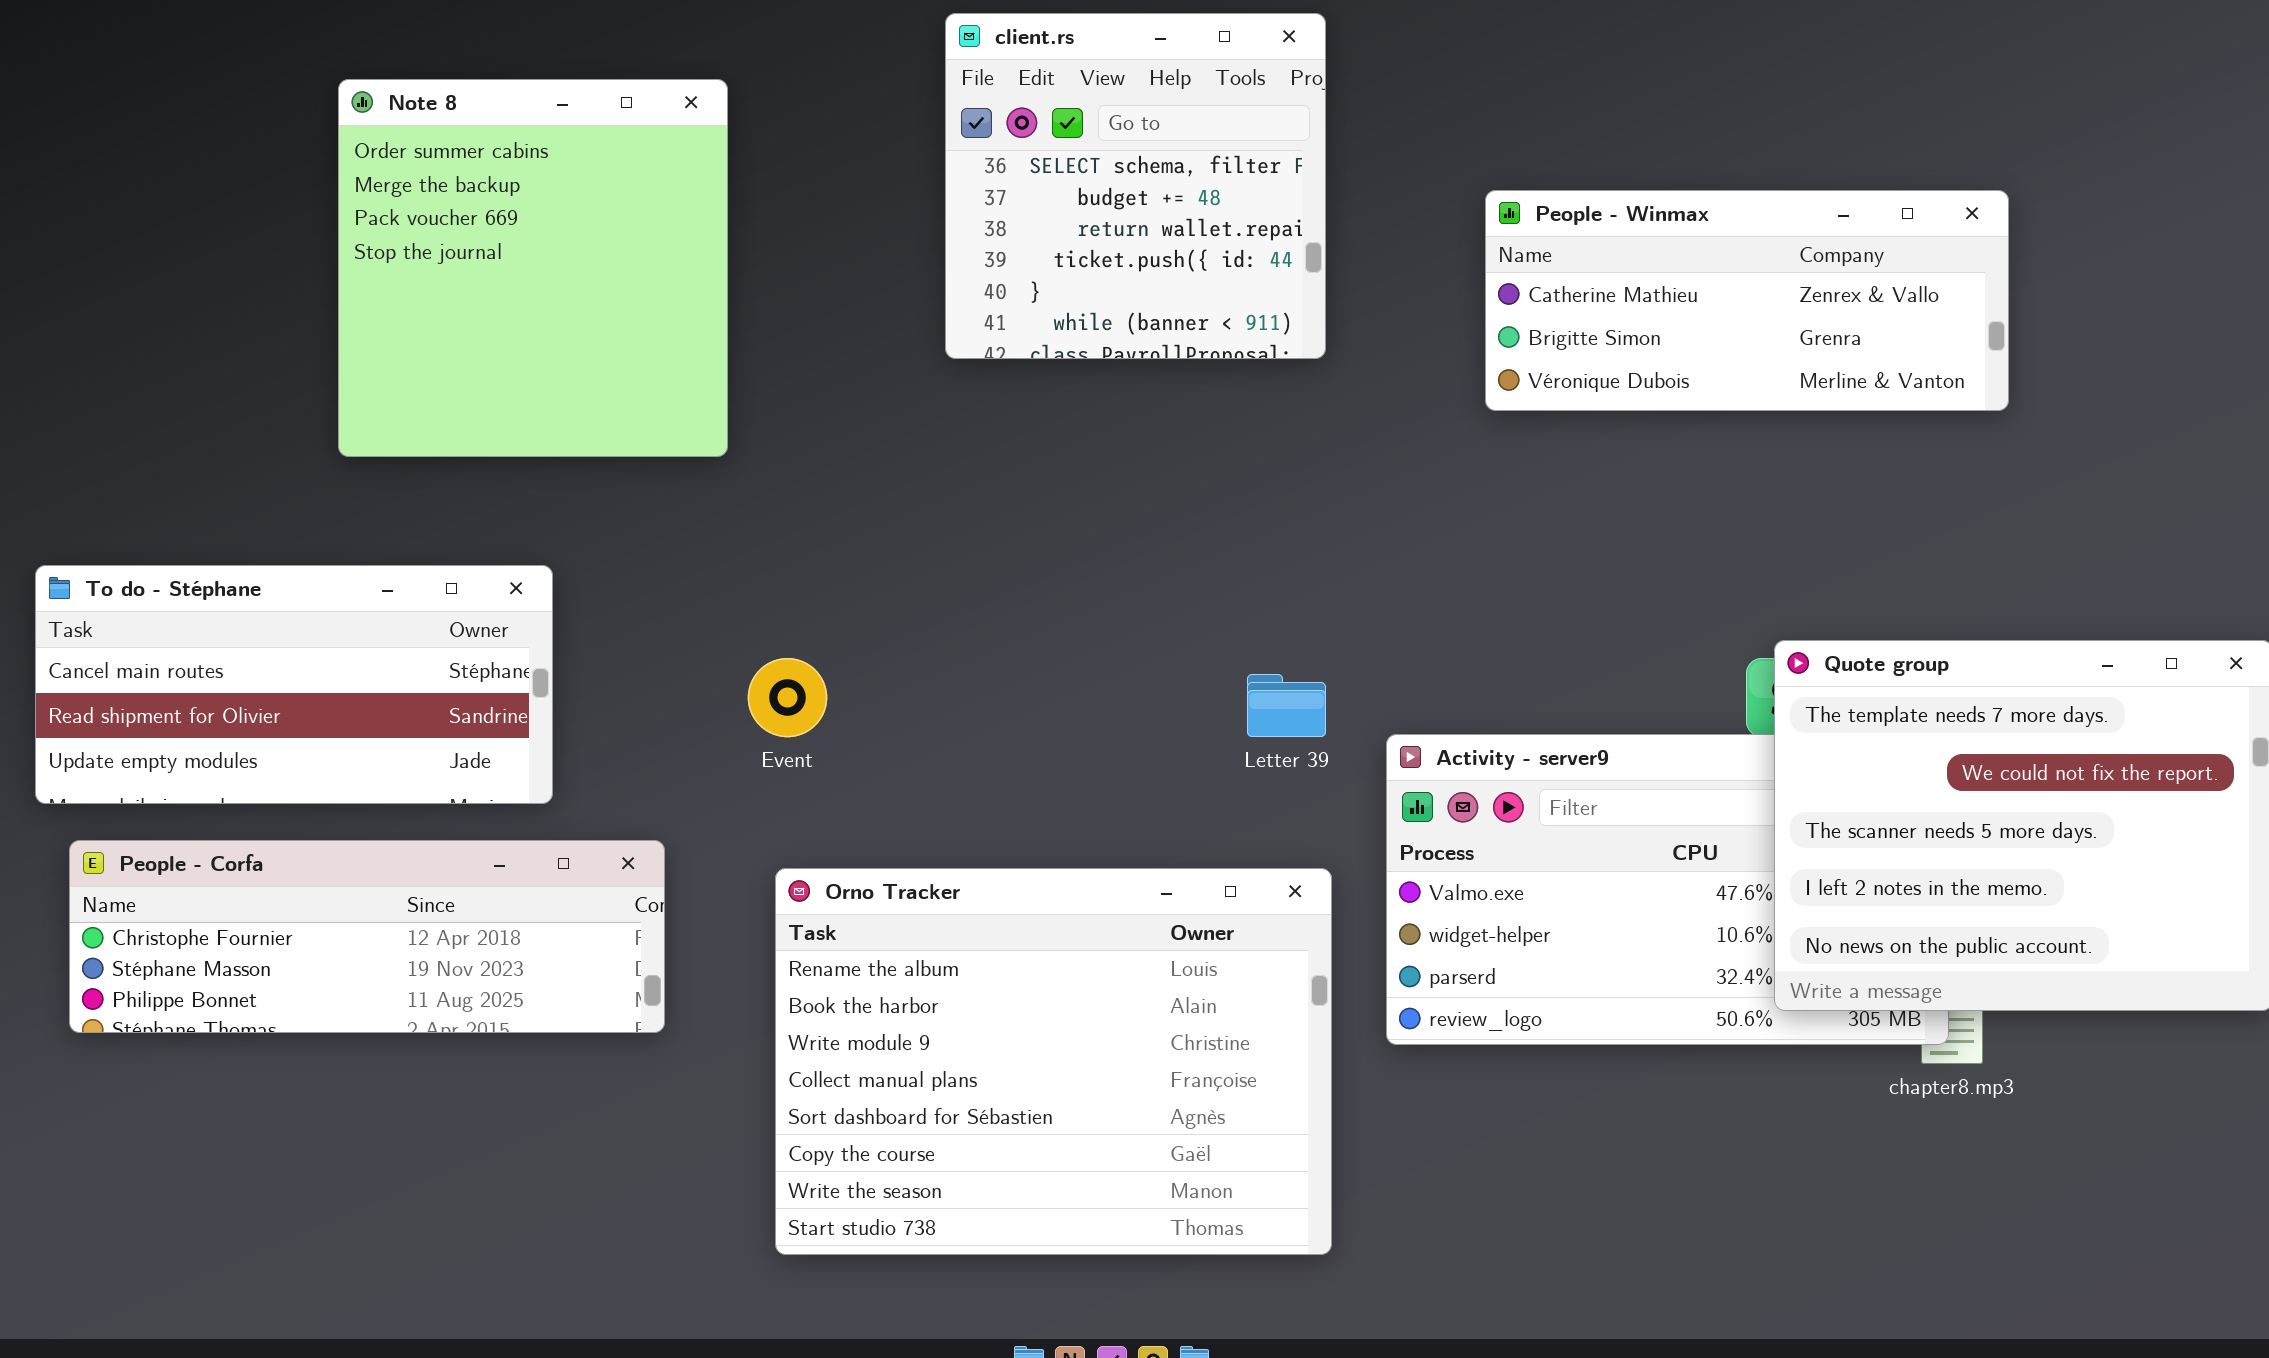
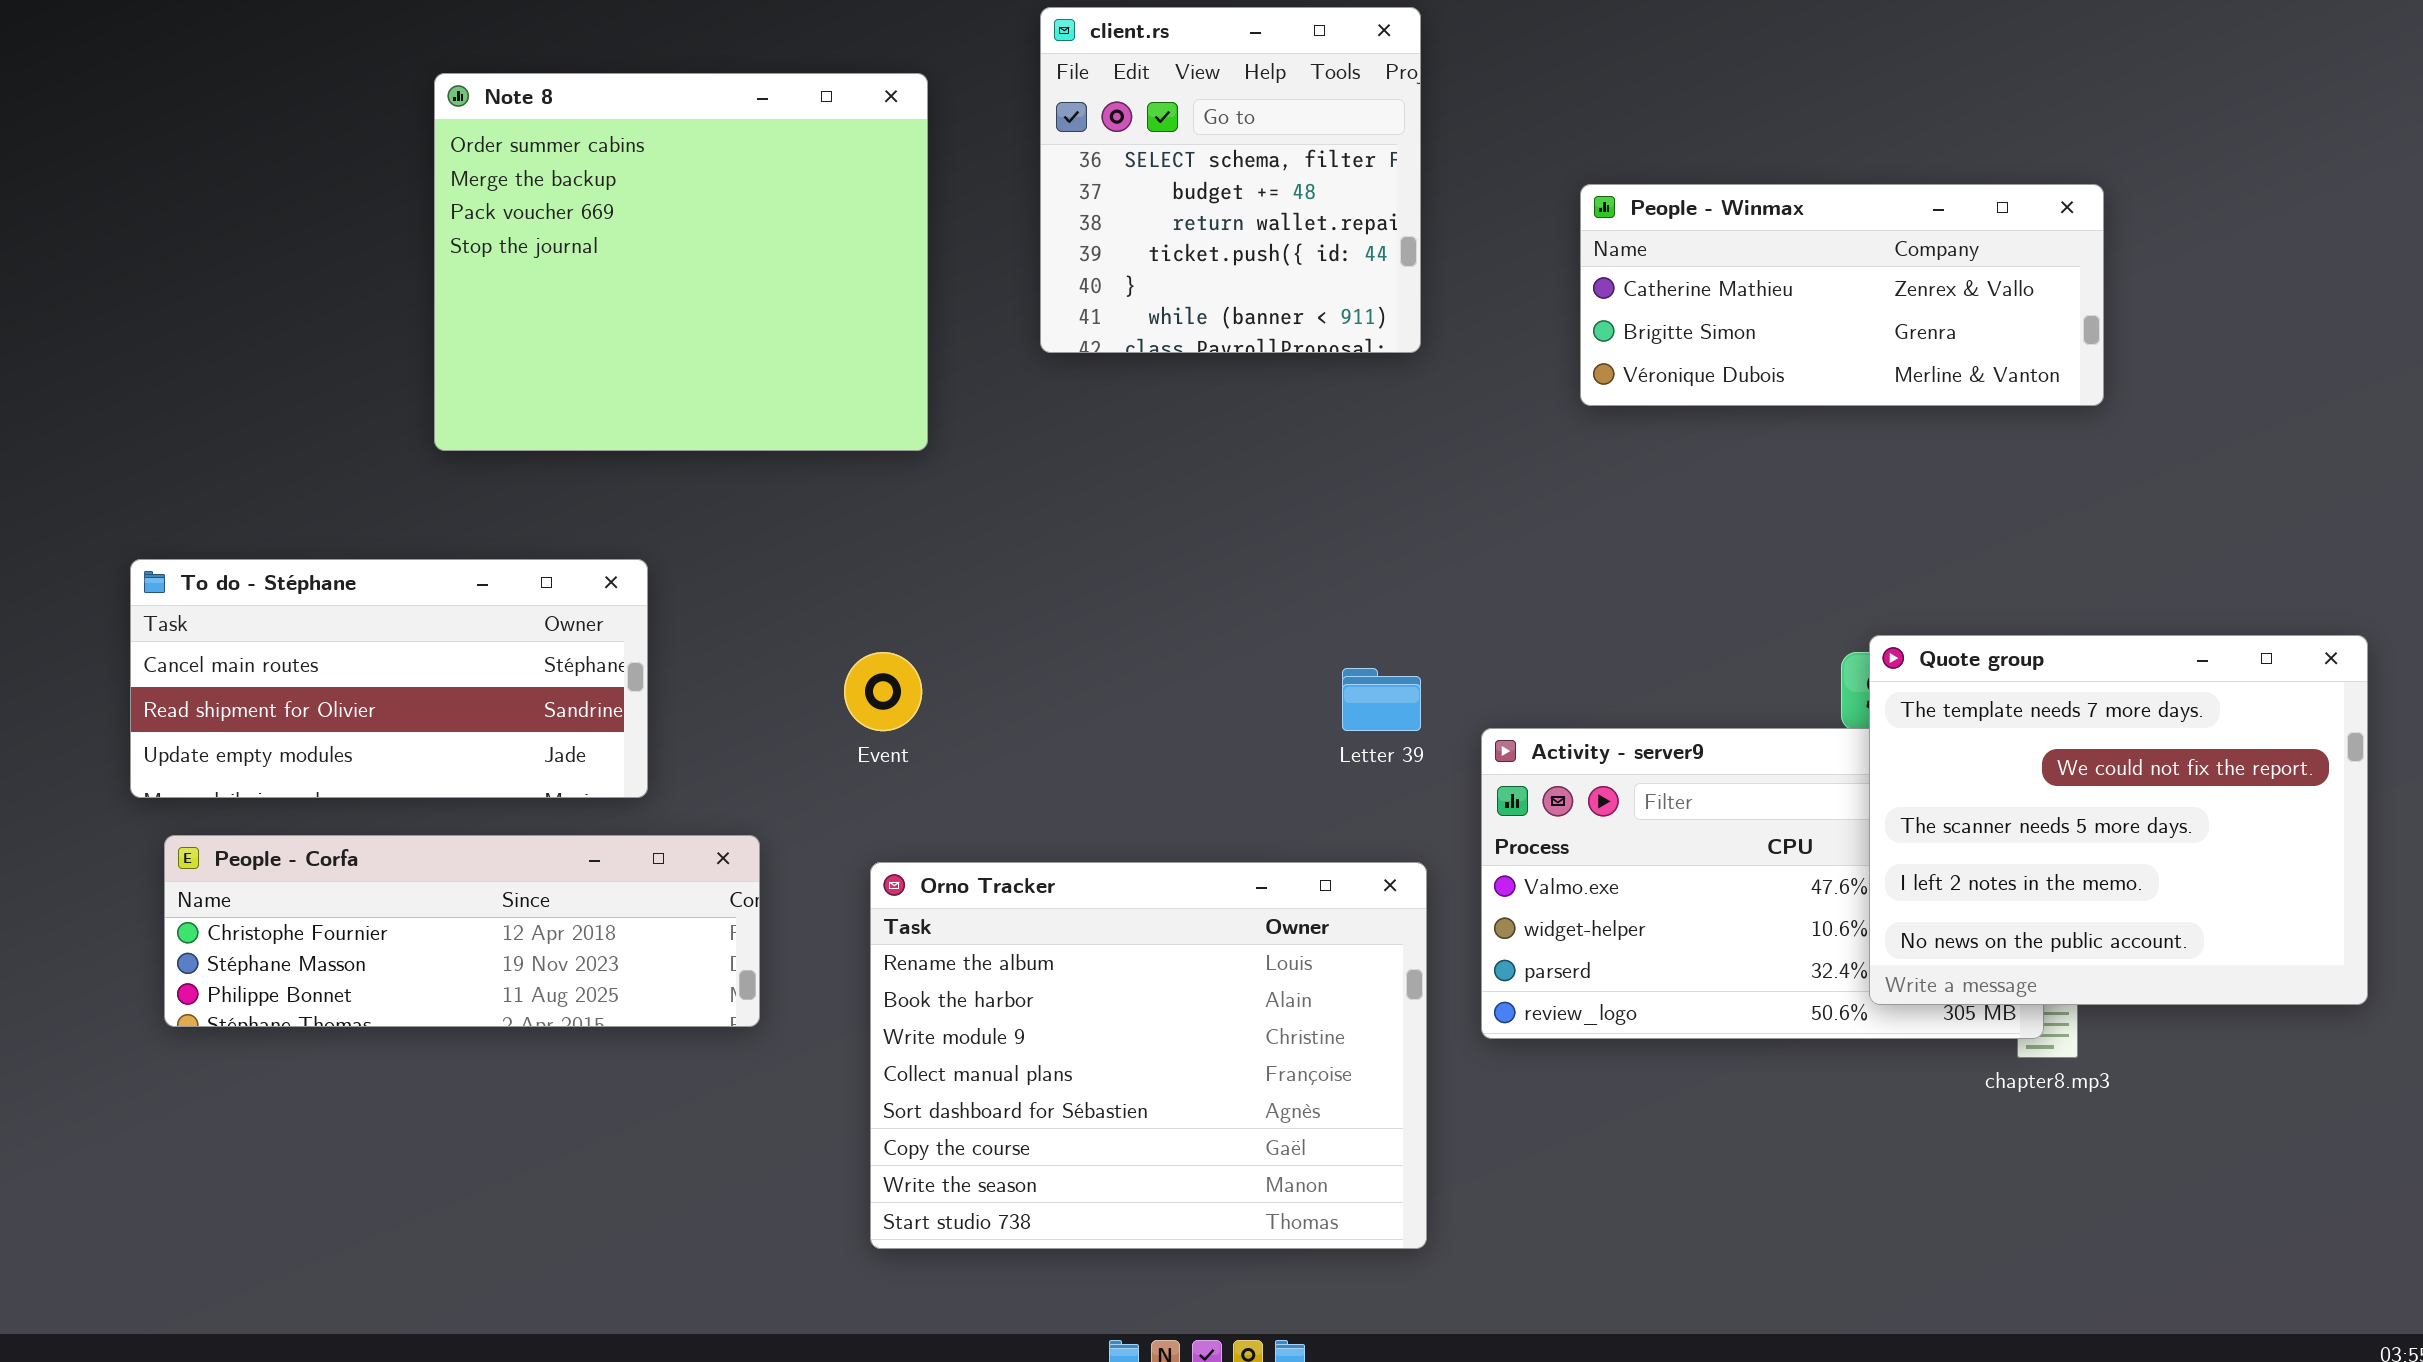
Note 8: [338,79,728,457] -> [434,73,928,451], resized

